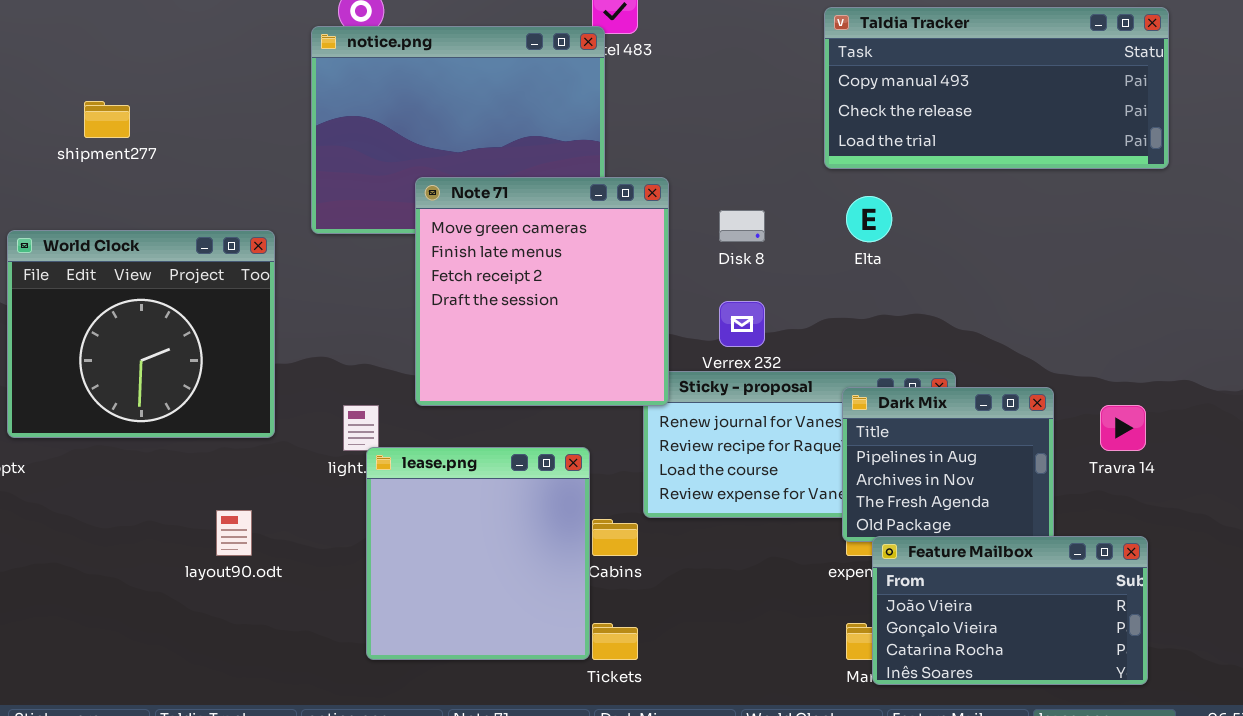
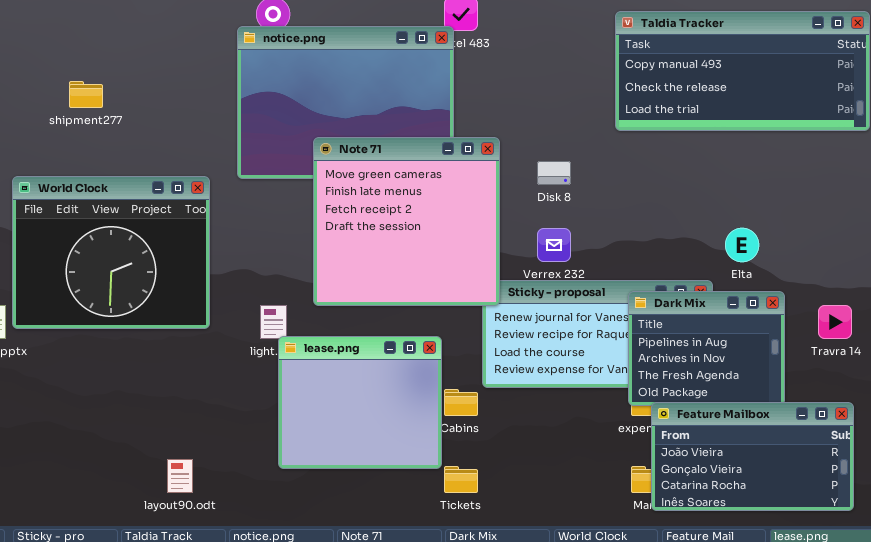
Elta: [846,196,892,242] -> [725,228,759,262], moved
lease.png: [366,447,590,660] -> [278,336,442,469], resized
layout90.odt: [216,510,252,556] -> [167,459,193,493], moved

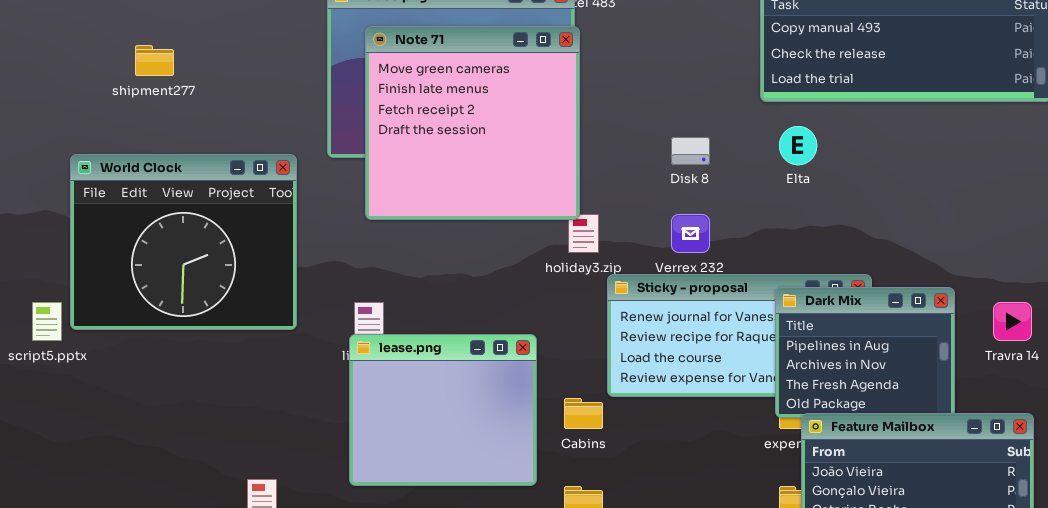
Note 71: [313,137,500,306] -> [365,26,580,220], moved
Elta: [725,228,759,262] -> [779,126,817,165], moved
lease.png: [278,336,442,469] -> [349,334,537,486], moved

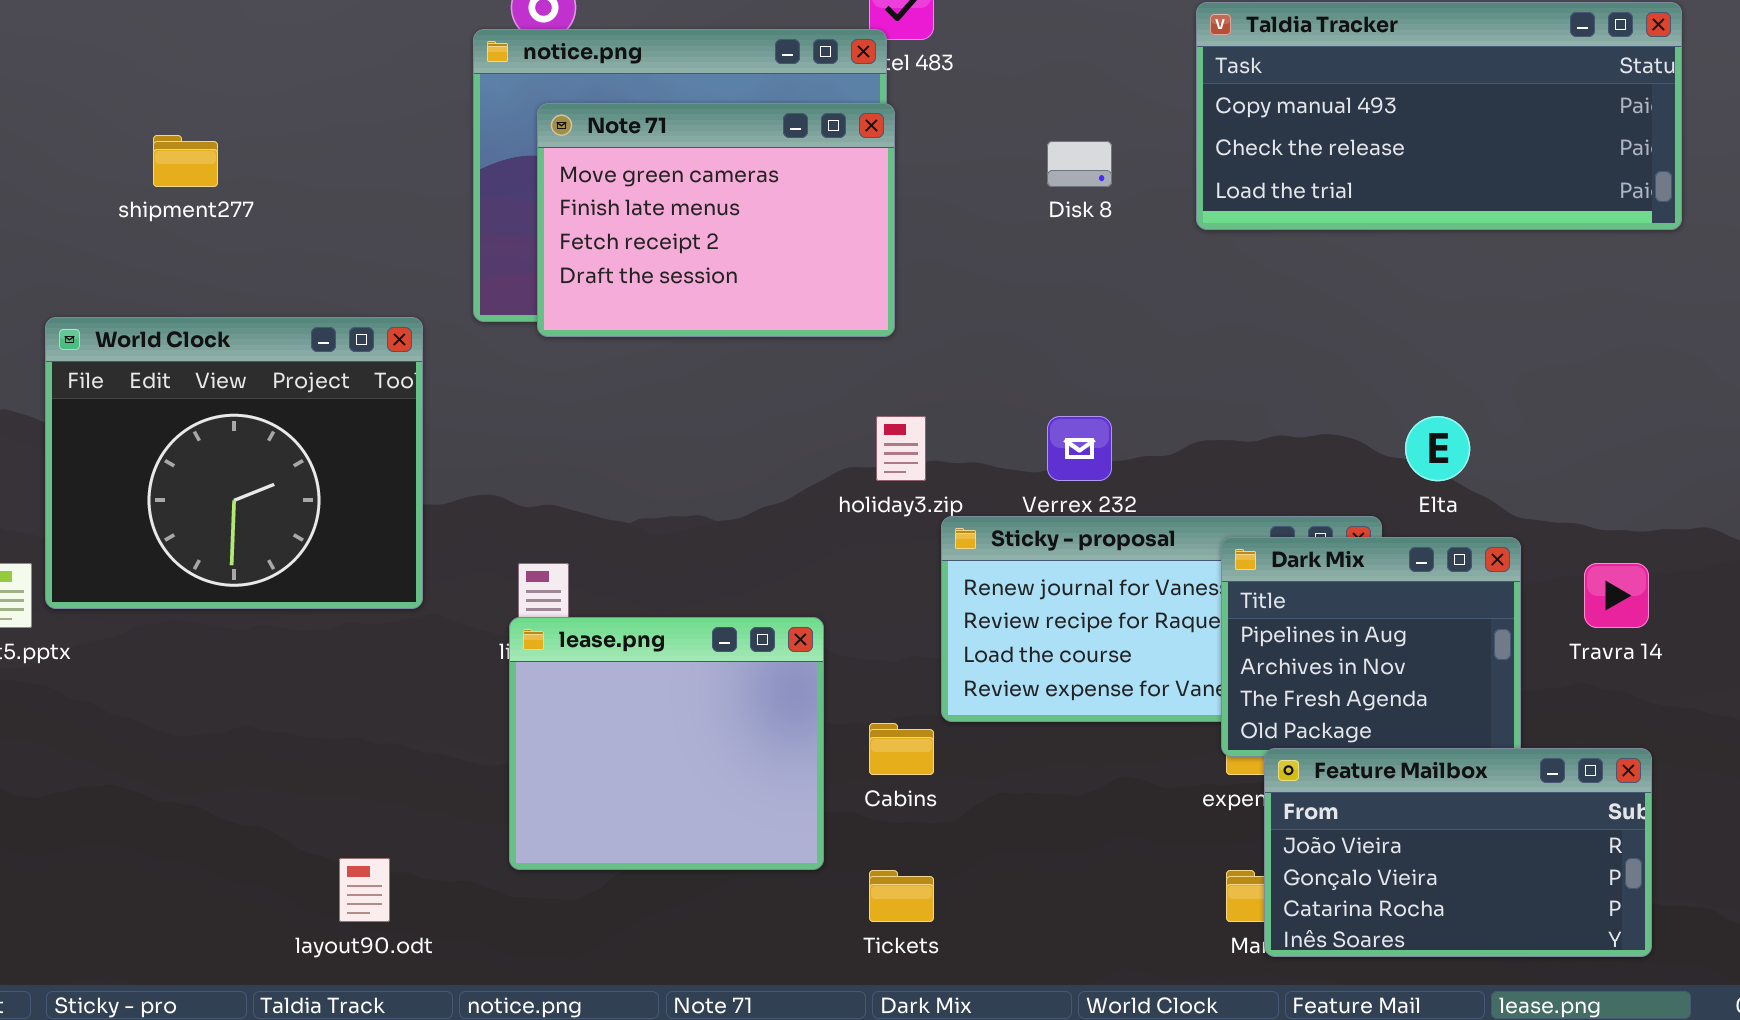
Note 71: [365,26,580,220] -> [537,103,895,337], resized
Elta: [779,126,817,165] -> [1405,416,1470,481], moved
Disk 8: [671,137,710,165] -> [1047,141,1112,187], moved

